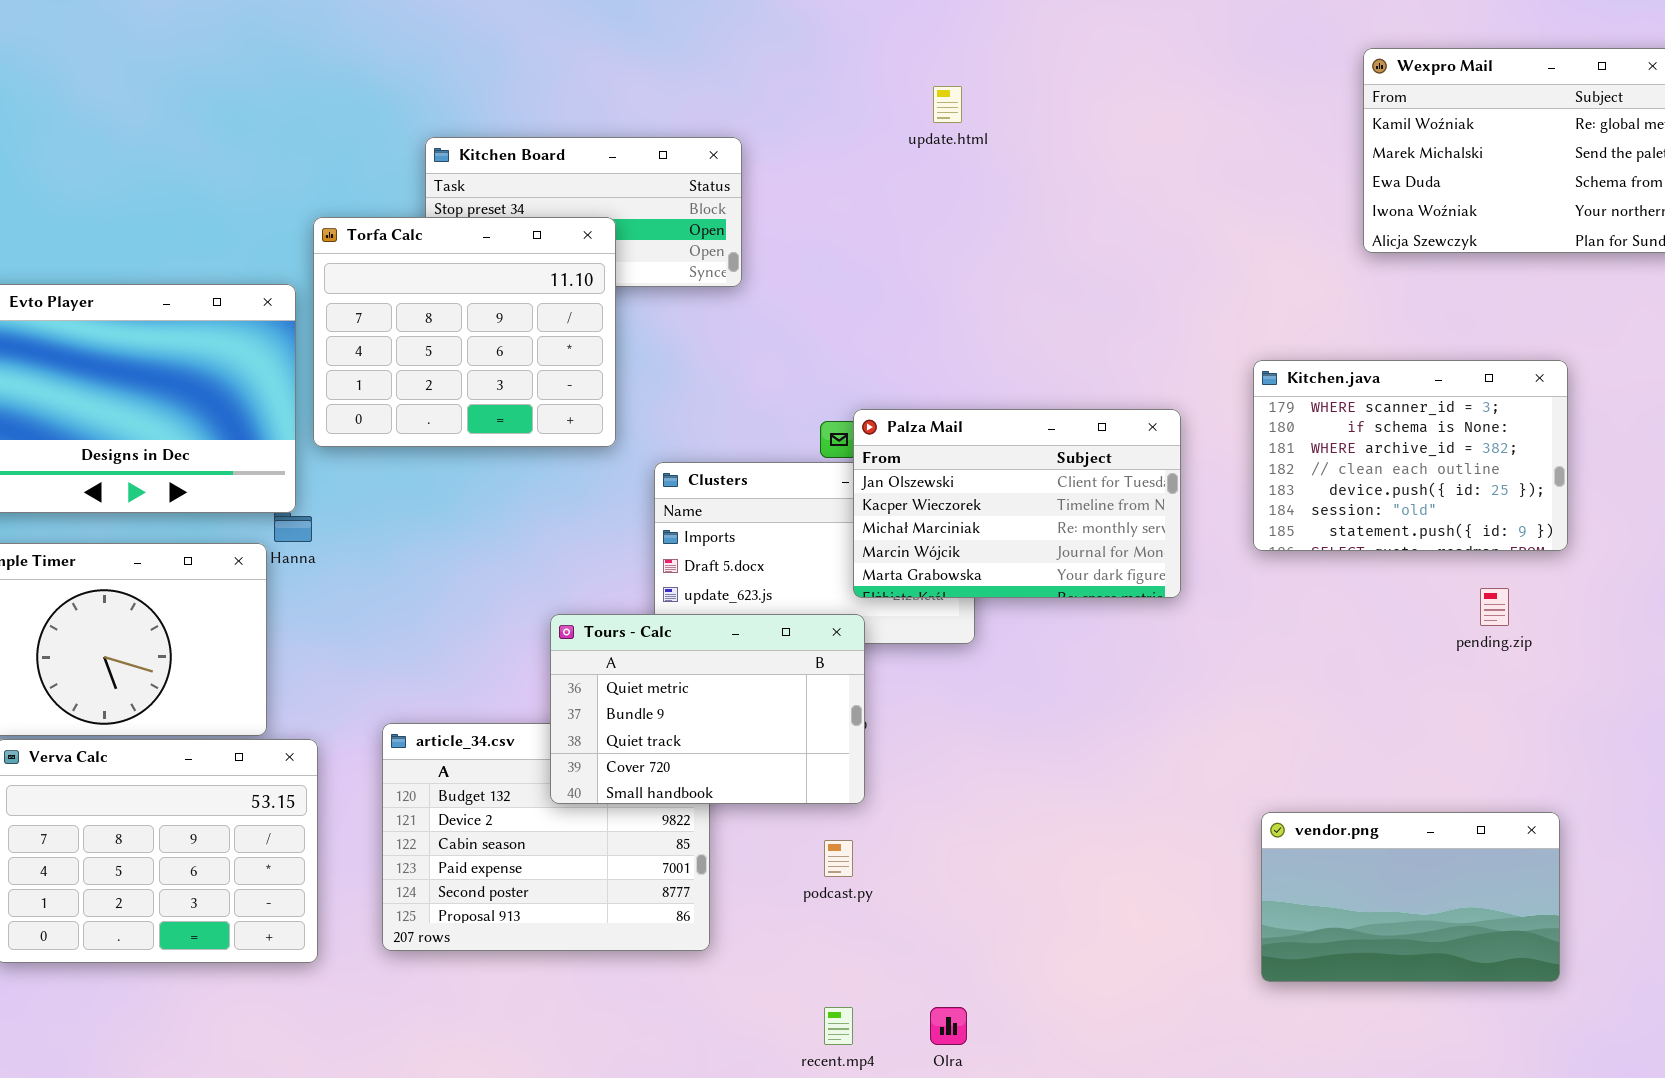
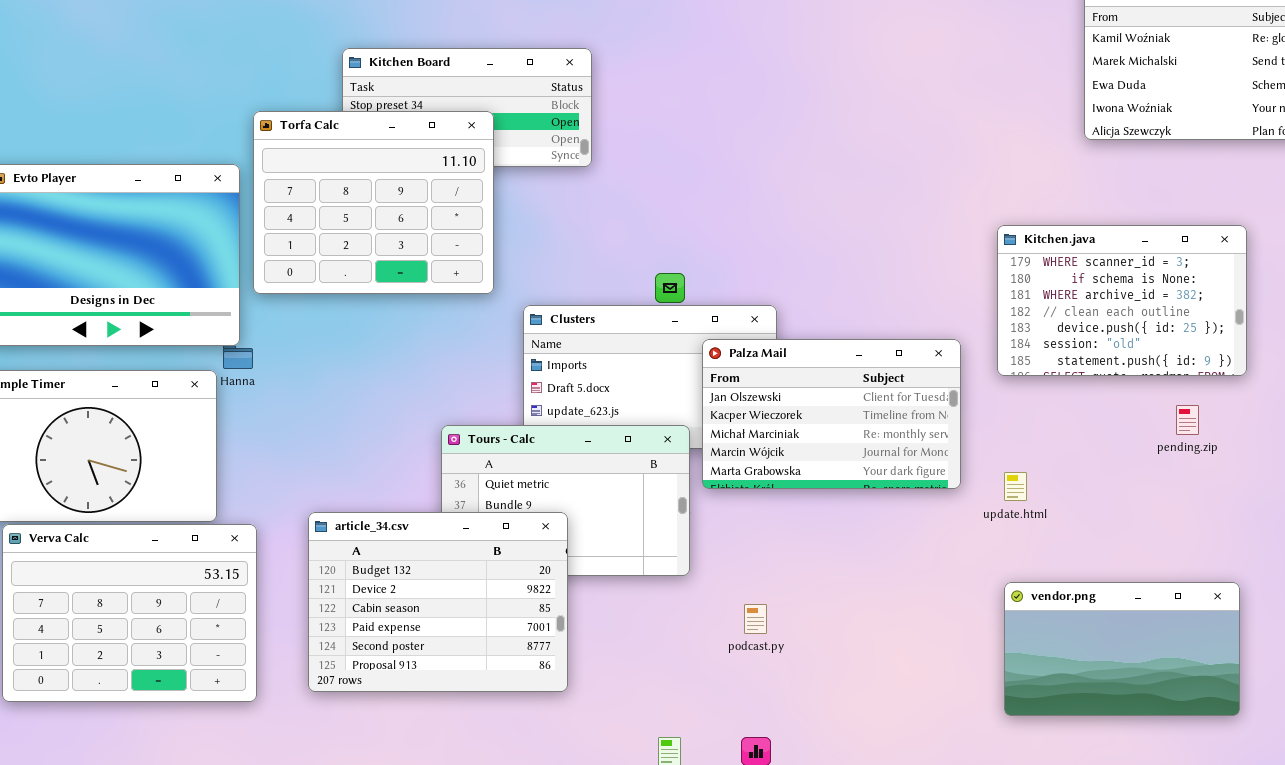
update.html: [933,86,962,123] -> [1004,472,1027,501], moved
Palza Mail: [853,409,1181,598] -> [702,339,961,489], moved
article_34.csv: [382,723,710,951] -> [308,512,568,692], raised
podcast.py: [824,840,853,877] -> [744,604,767,634], moved

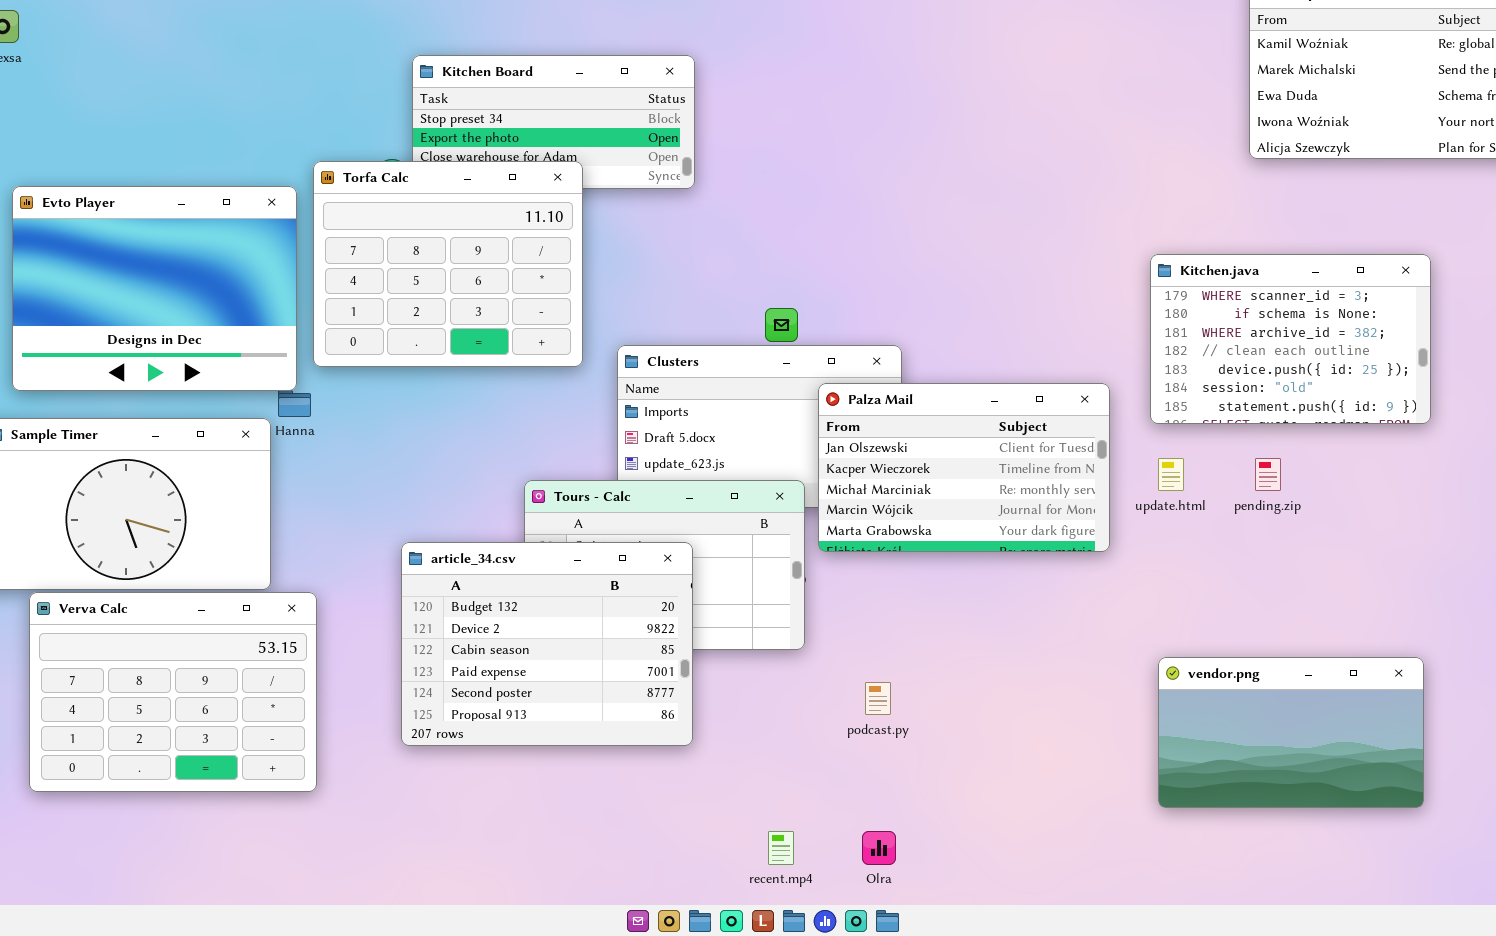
Torfa Calc: [253,111,494,294] -> [313,161,583,367], moved
pending.zip: [1176,405,1199,435] -> [1255,458,1281,491], moved
update.html: [1004,472,1027,501] -> [1158,458,1184,491], moved
article_34.csv: [308,512,568,692] -> [401,542,693,746], moved

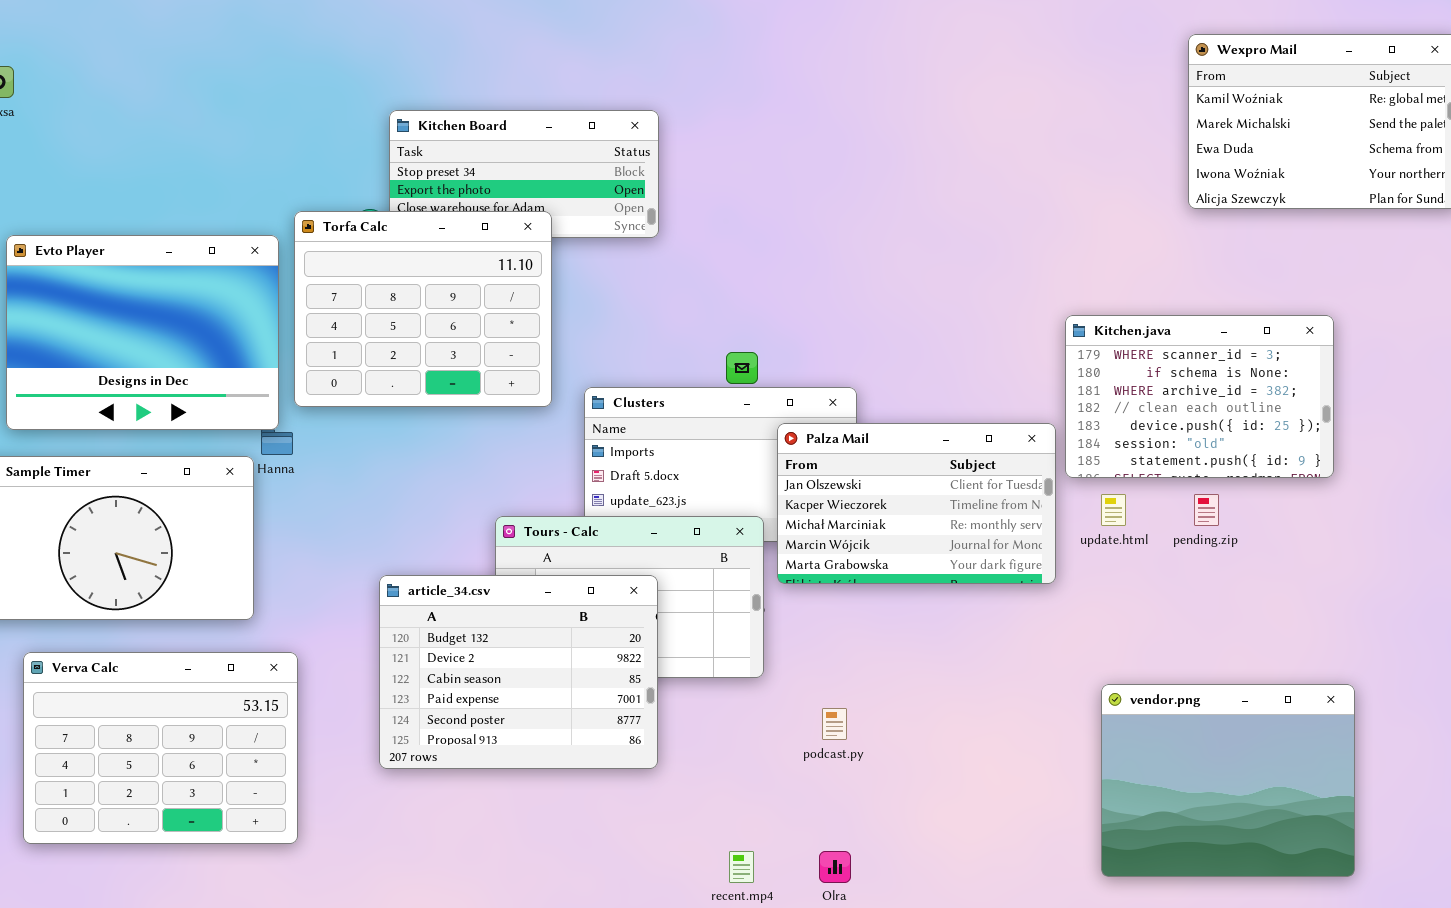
Kitchen.java: [1150,254,1431,424] -> [1065,315,1334,478], moved
Verva Calc: [29,592,317,792] -> [23,652,298,844], moved
vendor.png: [1158,657,1424,808] -> [1101,684,1355,877], resized

